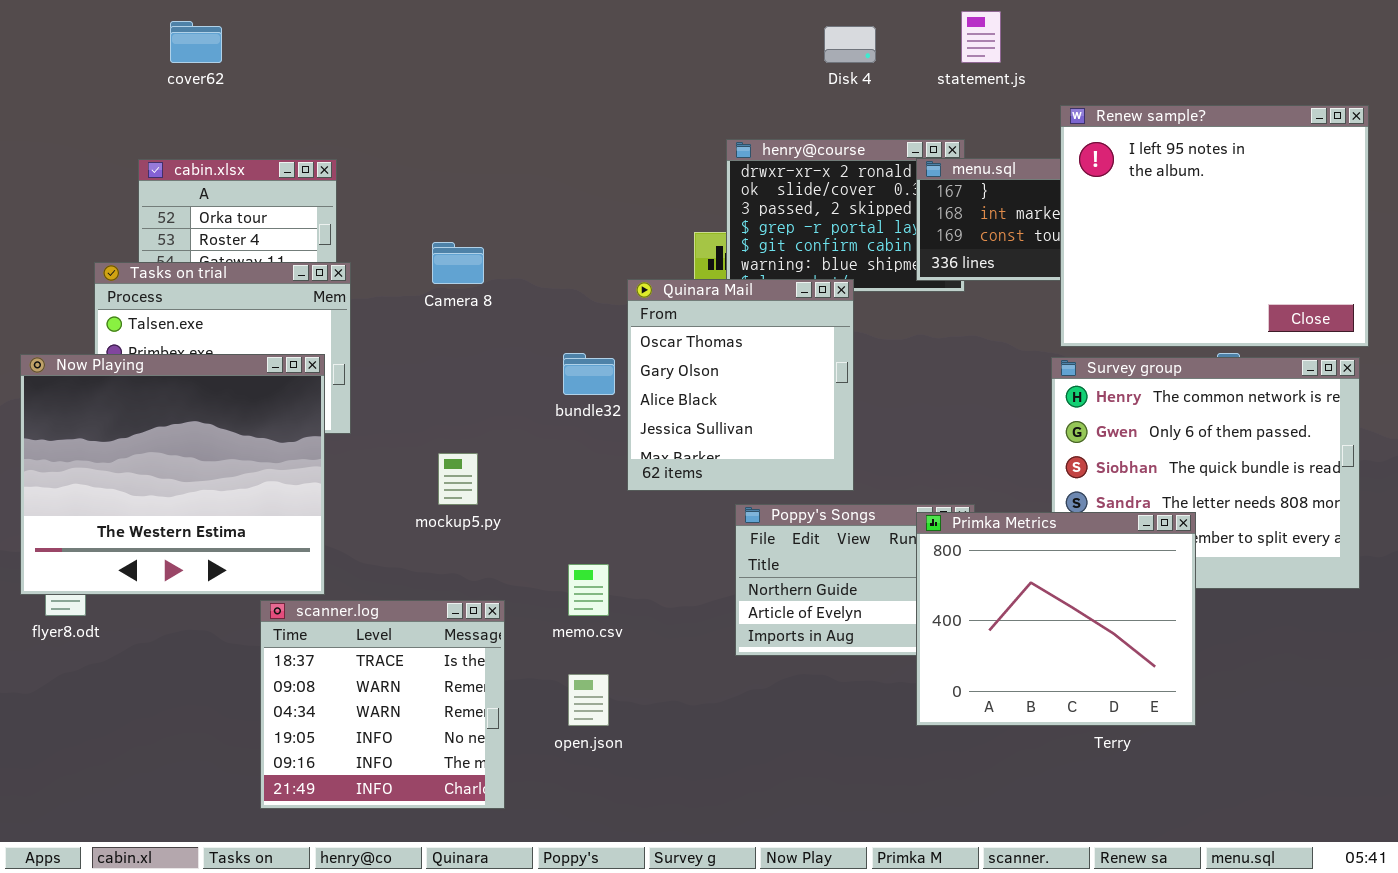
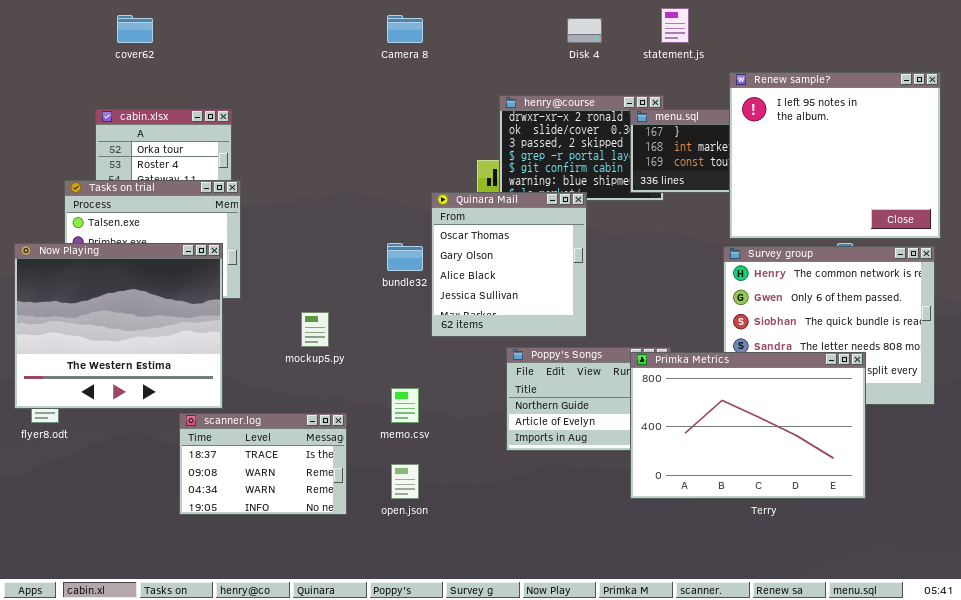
Camera 8: [432,242,484,284] -> [387,15,423,43], moved
Primka Metrics: [916,512,1196,726] -> [630,352,866,499], resized
scanner.log: [260,600,505,809] -> [179,413,347,515], resized

